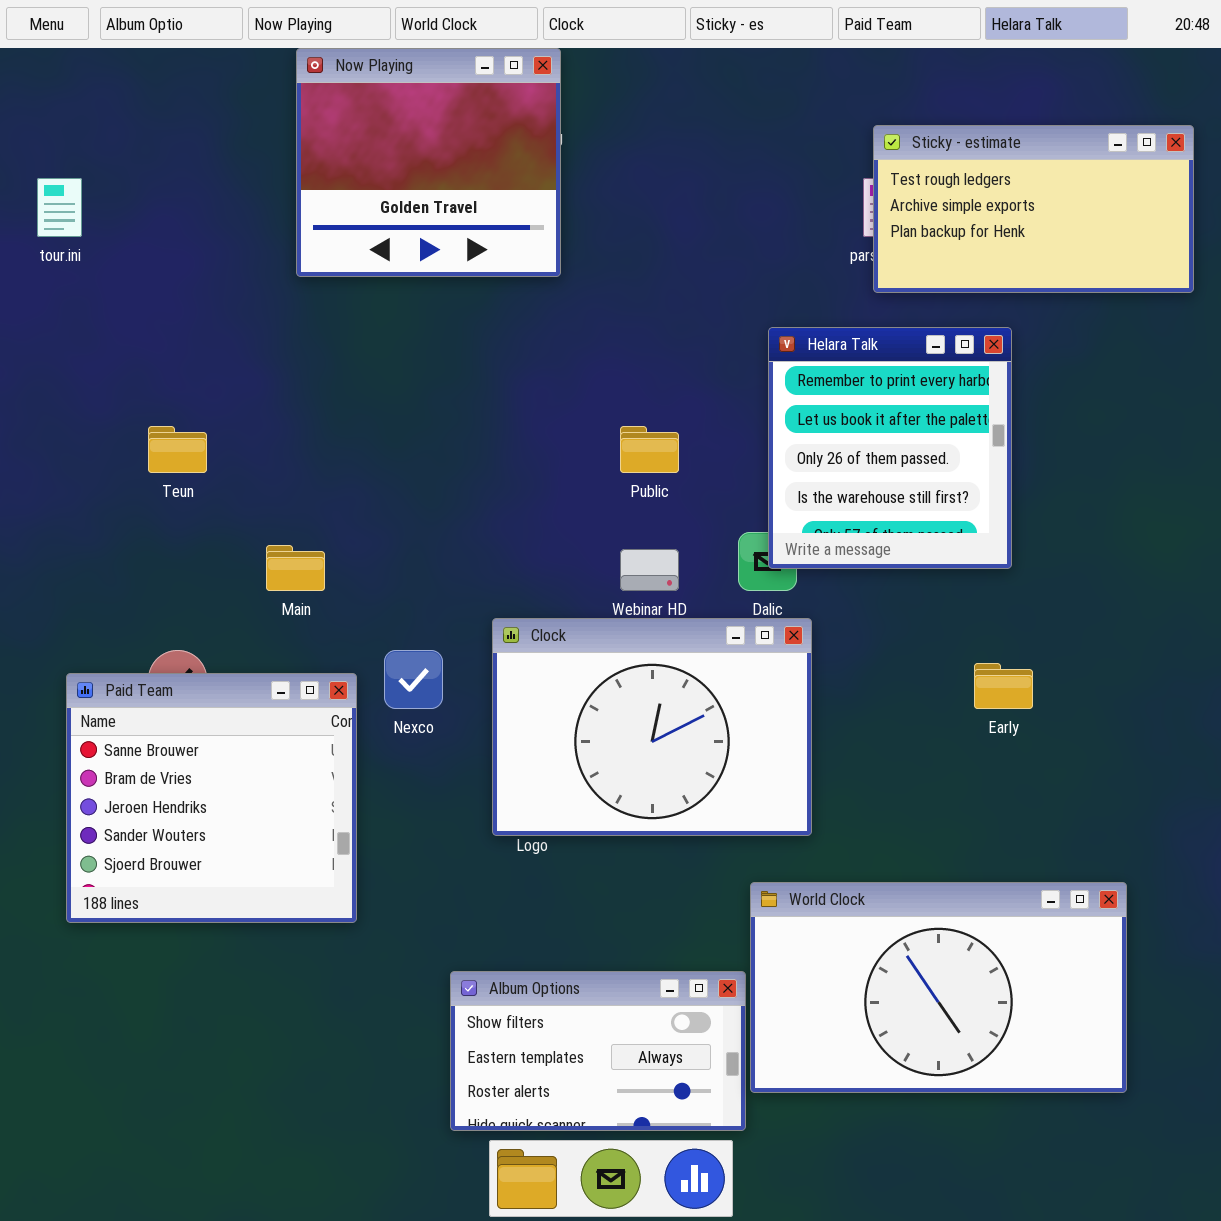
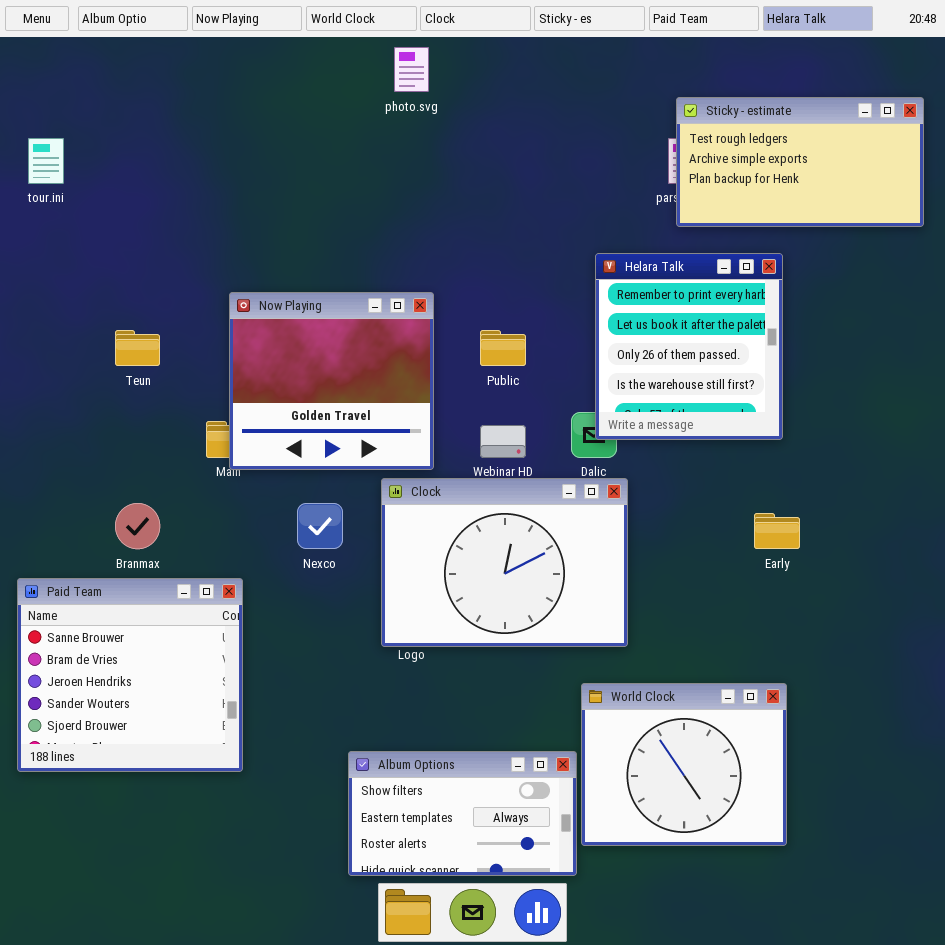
Now Playing: [296,48,561,277] -> [229,292,434,470], moved
Paid Team: [66,673,357,923] -> [17,578,243,772], moved
World Clock: [750,882,1127,1093] -> [581,683,787,846], resized

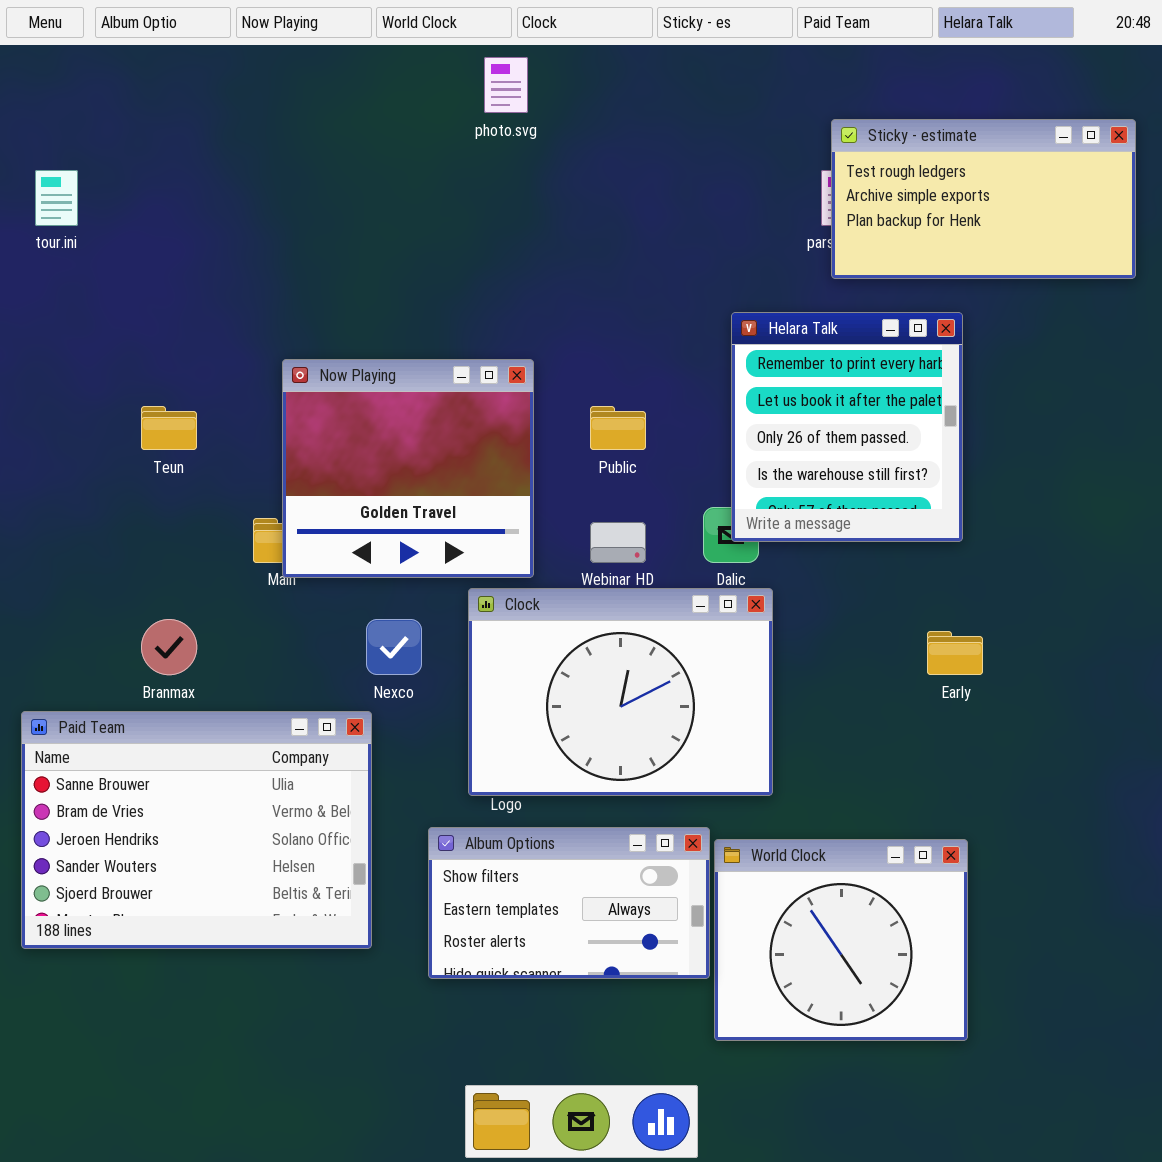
Paid Team: [17,578,243,772] -> [21,711,372,949], resized
Album Options: [348,751,577,876] -> [428,827,710,979], moved

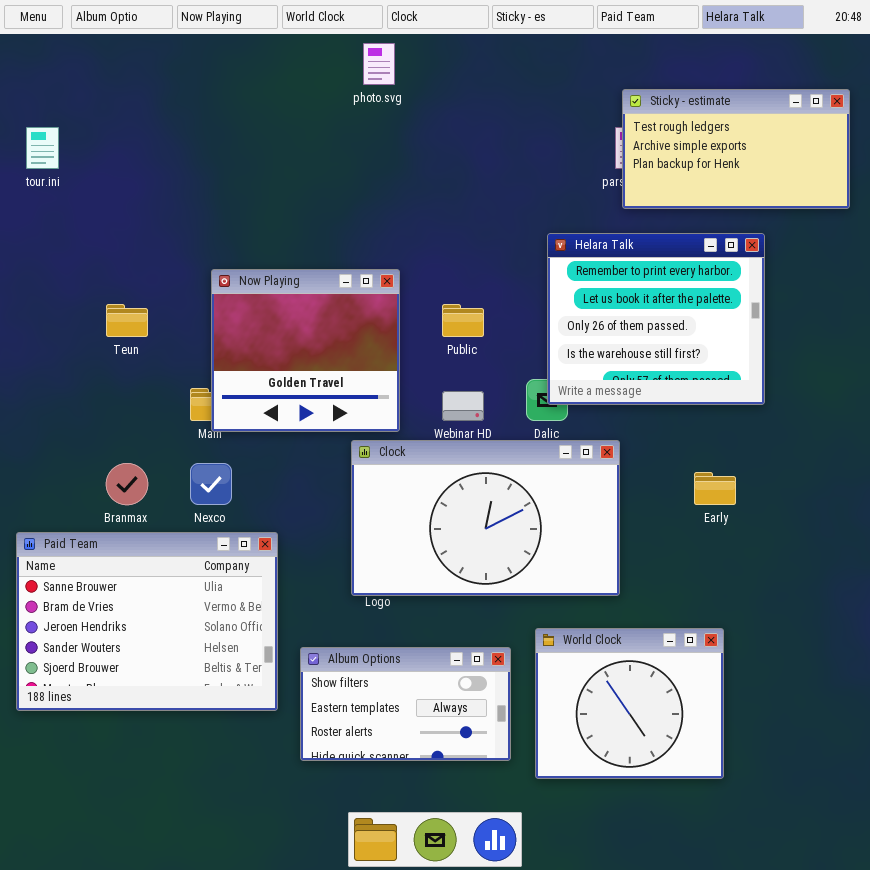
Helara Talk: [731,312,963,542] -> [547,233,765,405], resized
Clock: [468,588,773,796] -> [351,440,620,596], resized
Nexco: [366,619,422,675] -> [190,463,232,505], moved
Album Options: [428,827,710,979] -> [300,647,511,761], moved

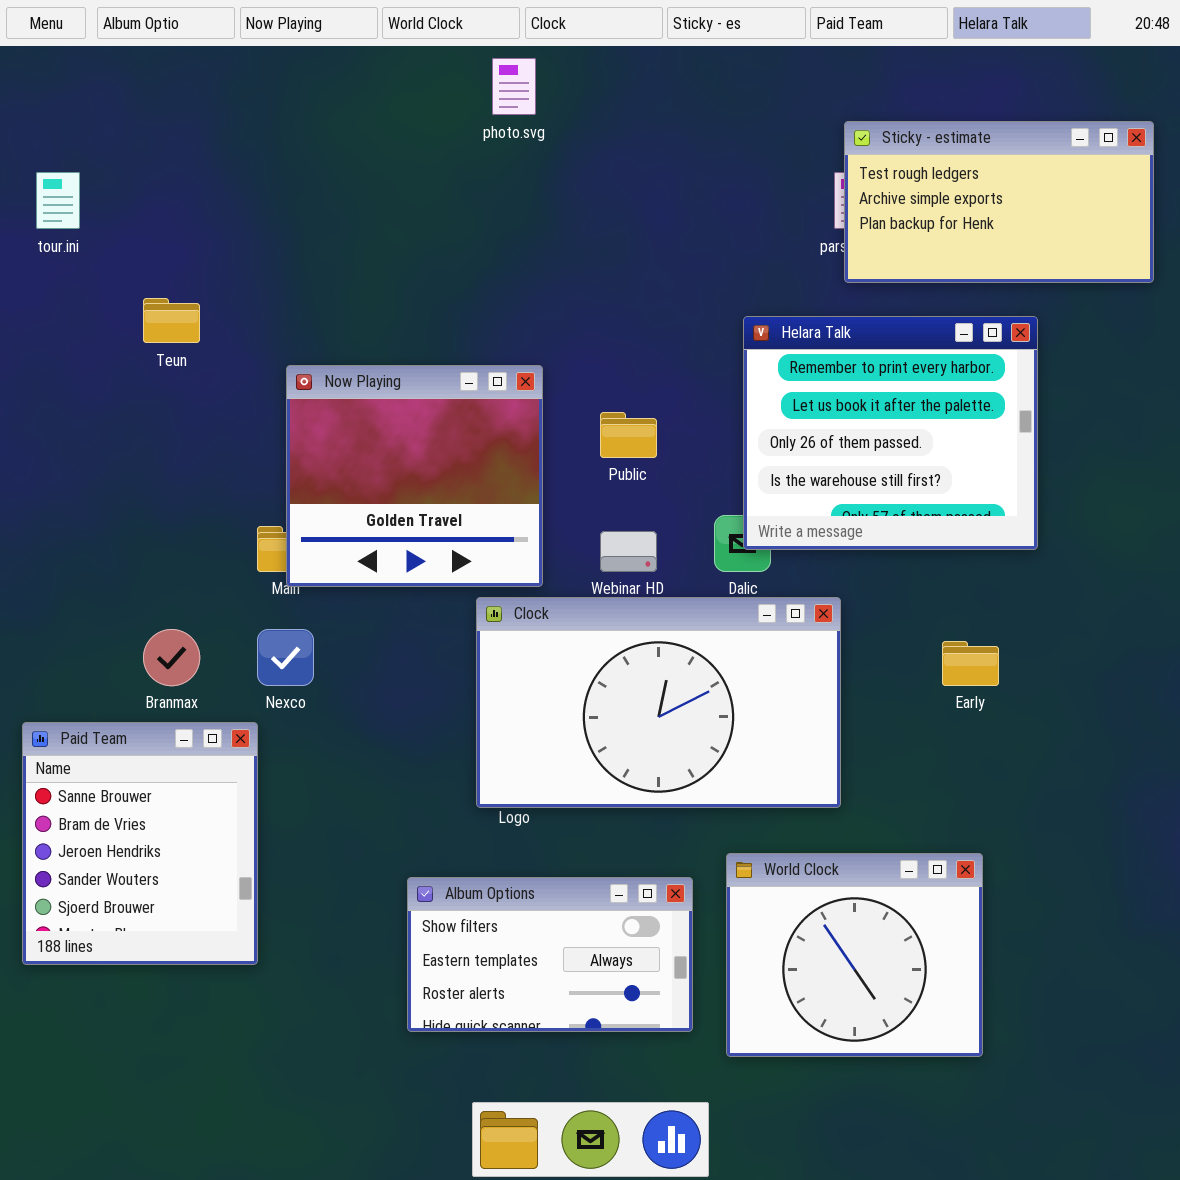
Teun: [106,304,148,337] -> [143,298,200,343], moved
Paid Team: [16,532,278,711] -> [22,722,258,965], resized

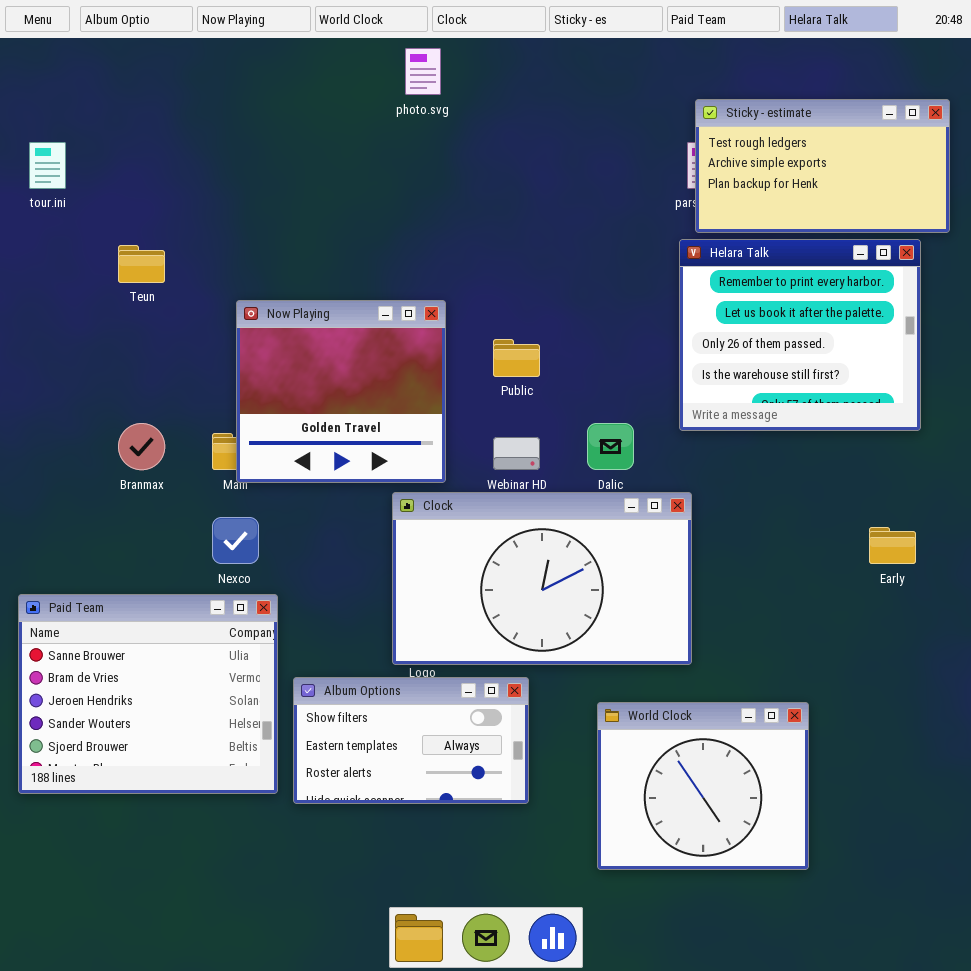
Helara Talk: [743,316,1038,550] -> [679,239,921,431], moved
Branmax: [143,629,200,686] -> [118,423,165,470], moved
Early: [942,641,999,686] -> [869,527,916,564], moved
Paid Team: [22,722,258,965] -> [18,594,278,794], resized
Album Options: [407,877,693,1032] -> [293,677,529,804], moved

